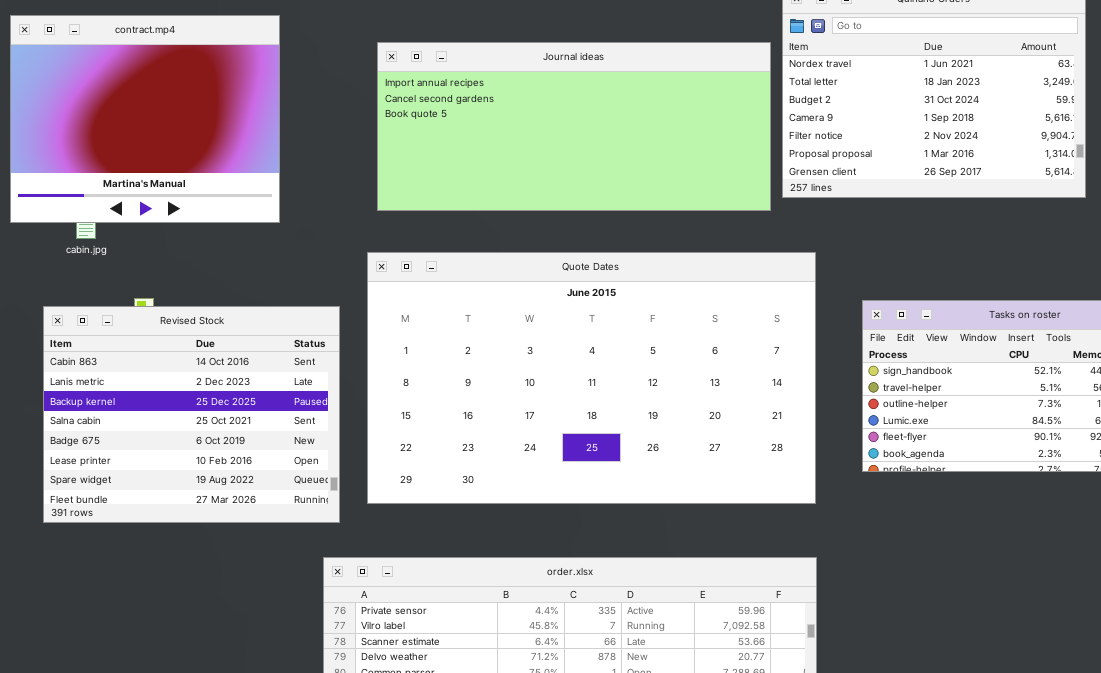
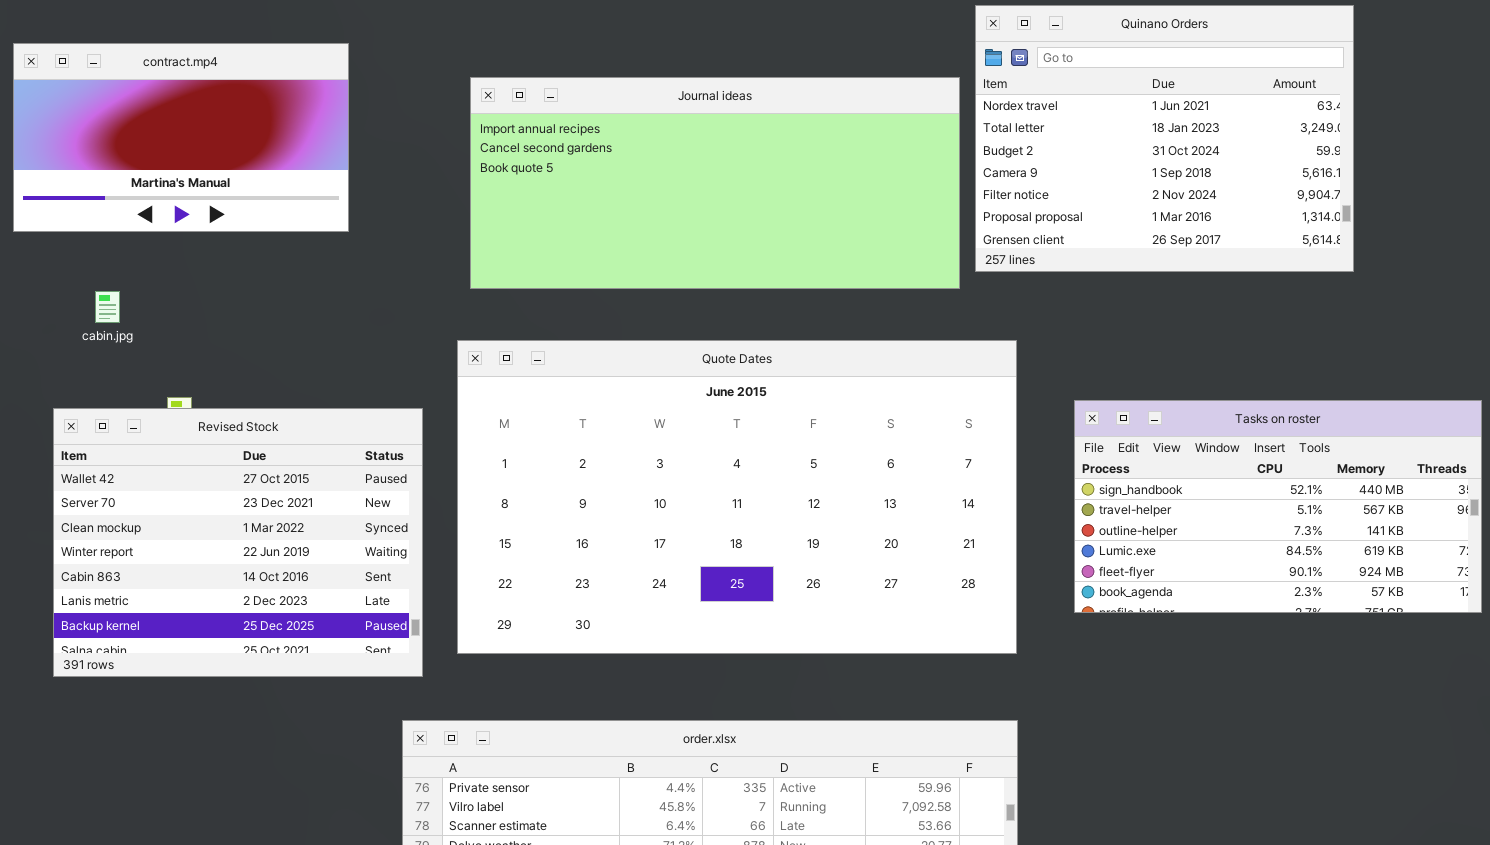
contract.mp4: [10,15,280,223] -> [13,43,349,232], resized
Revised Stock: [43,306,340,523] -> [53,408,423,677], scrolled up 4 rows

